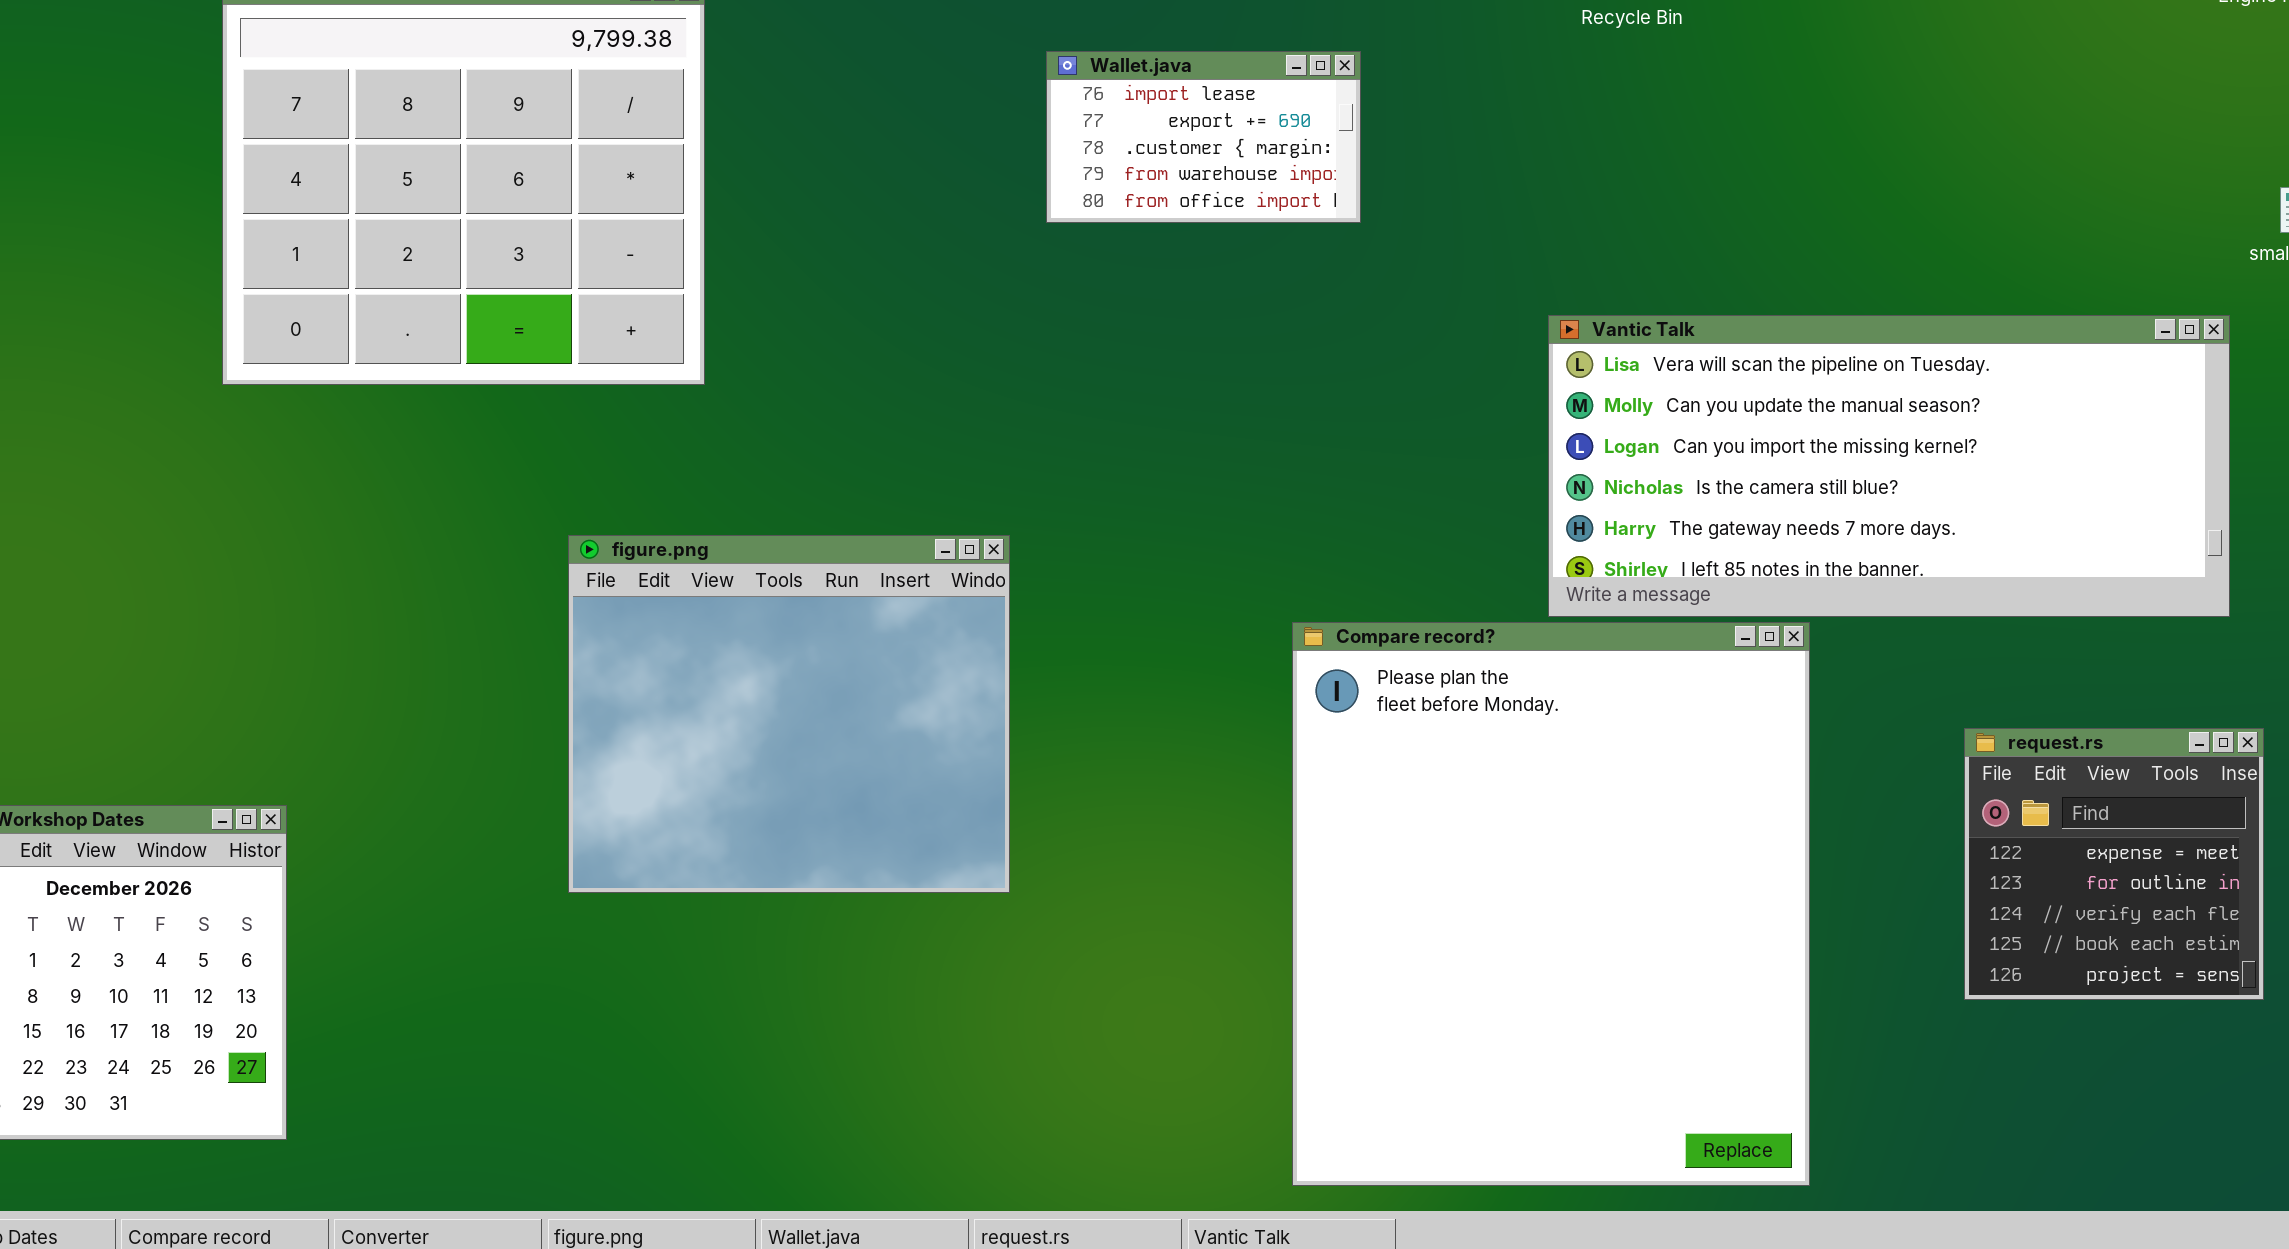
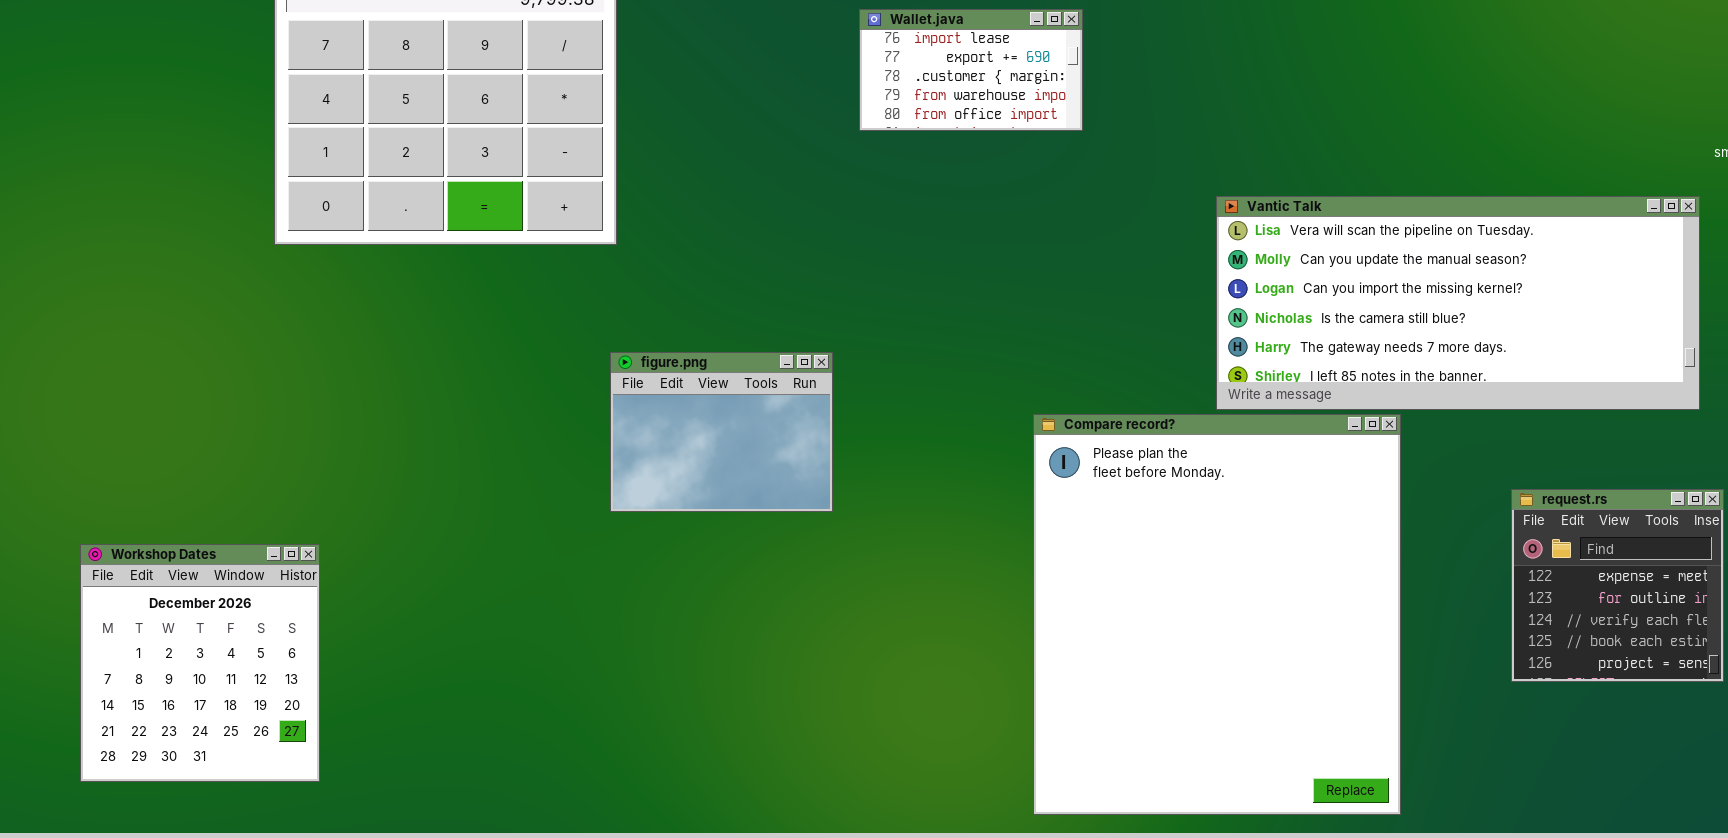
figure.png: [568,535,1010,893] -> [610,352,833,512], resized

